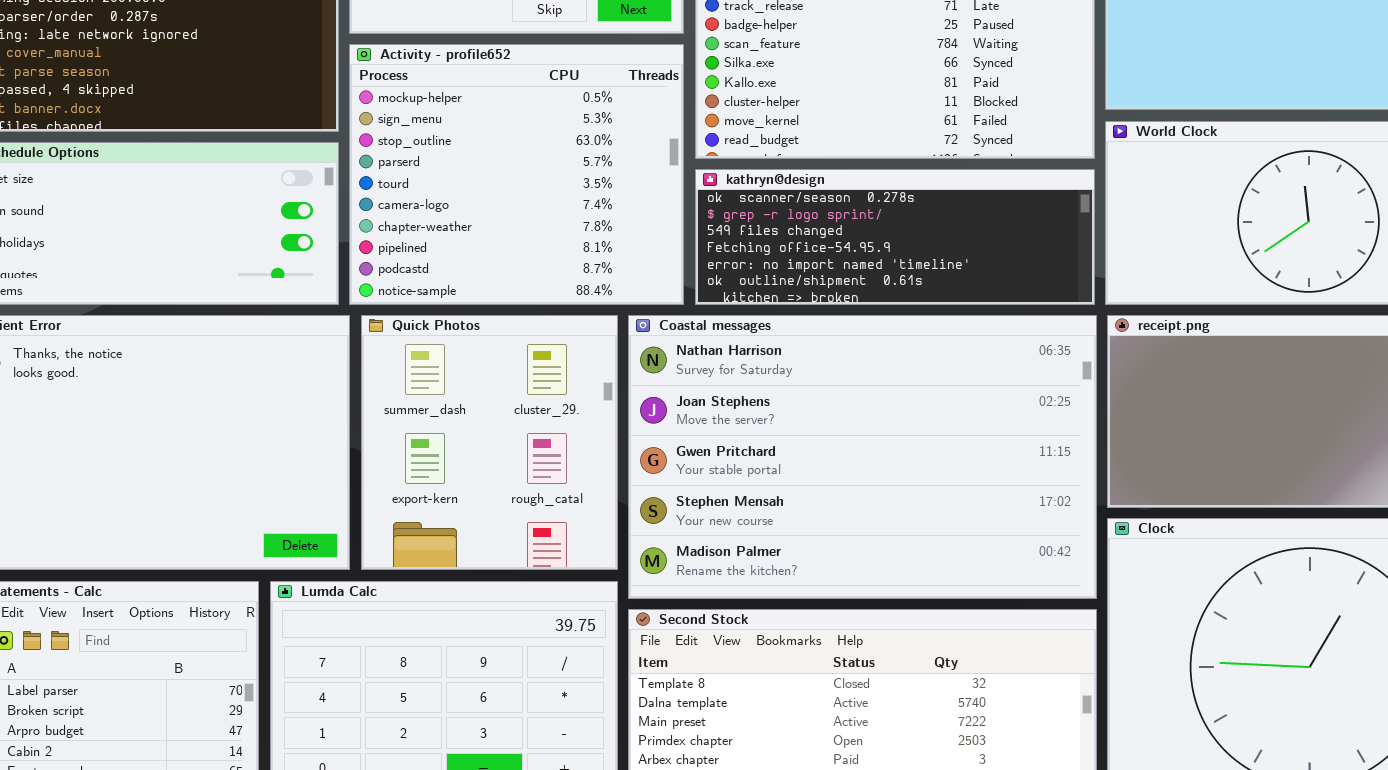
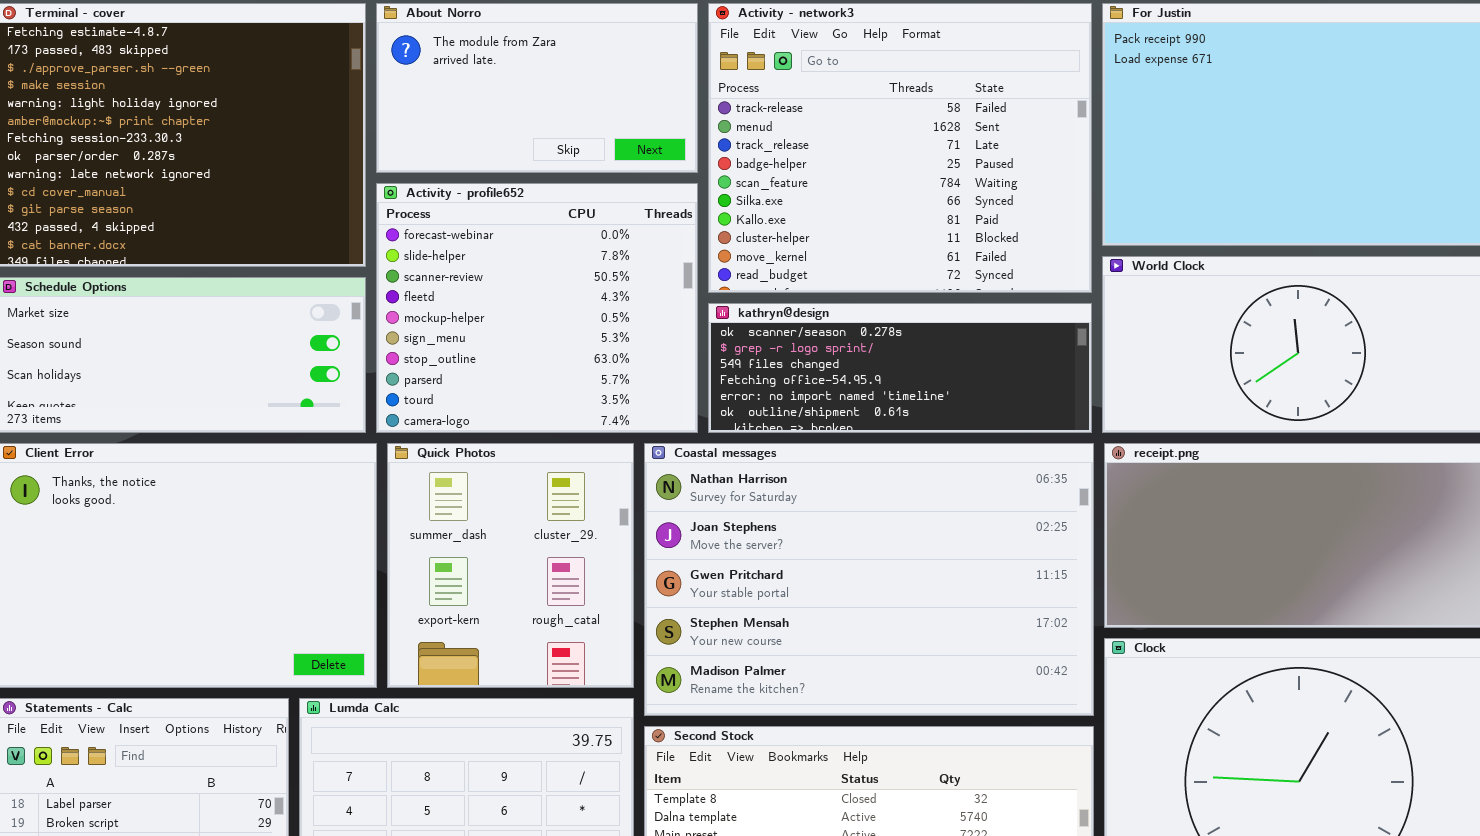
Activity - profile652: [349,44,684,305] -> [376,183,698,433], scrolled up 4 rows

